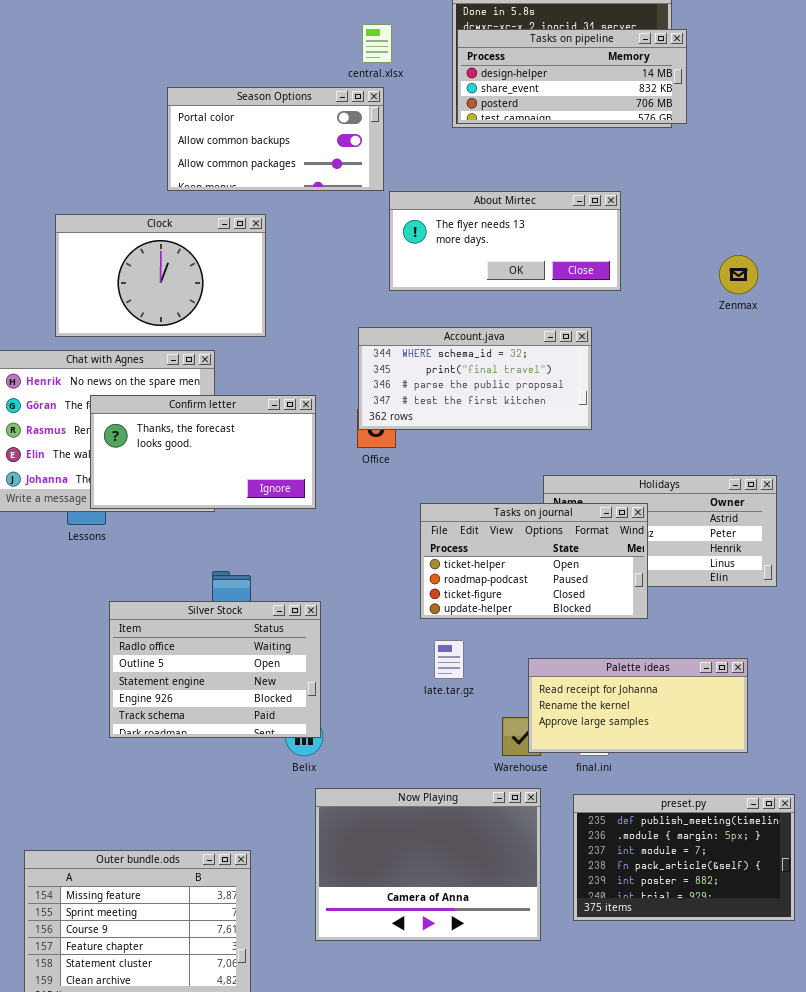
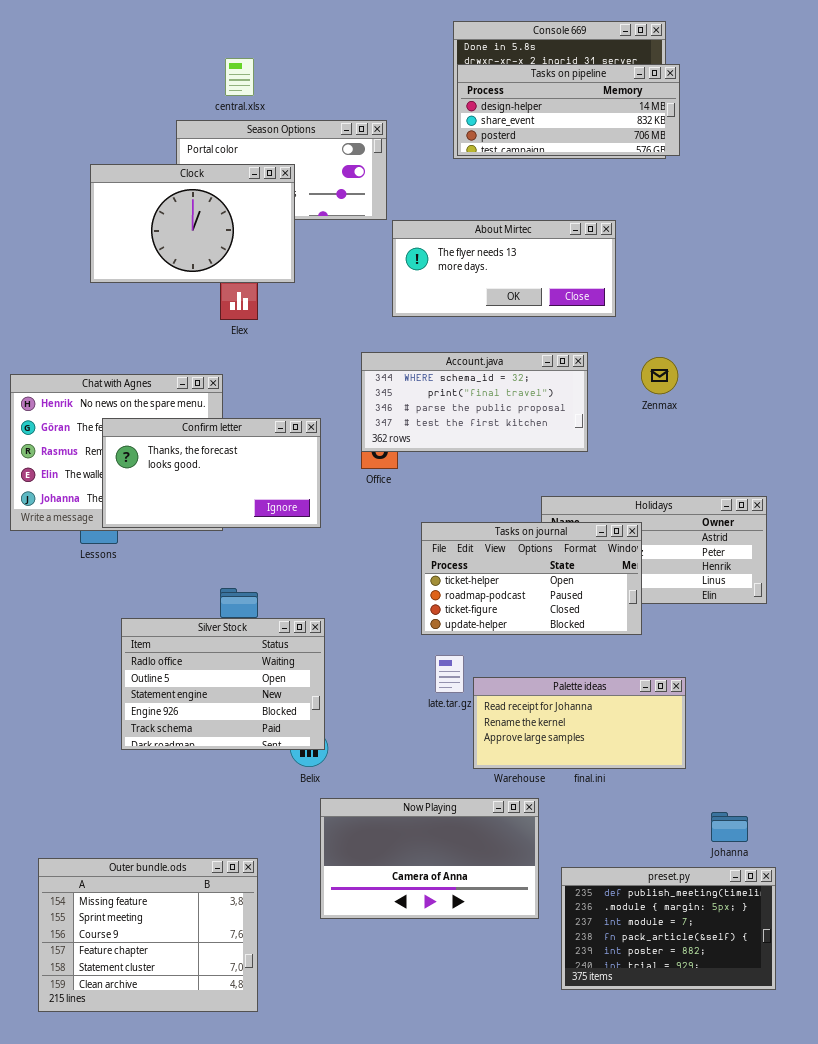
central.xlsx: [362,24,392,63] -> [225,58,254,96], moved
Clock: [55,214,266,337] -> [90,164,295,283], moved
Zenmax: [719,255,758,294] -> [641,357,678,394], moved
Palette ideas: [528,658,748,753] -> [473,677,686,769], moved
Now Playing: [315,788,541,941] -> [320,798,539,919], resized
preset.py: [573,794,795,921] -> [561,867,776,990], moved

